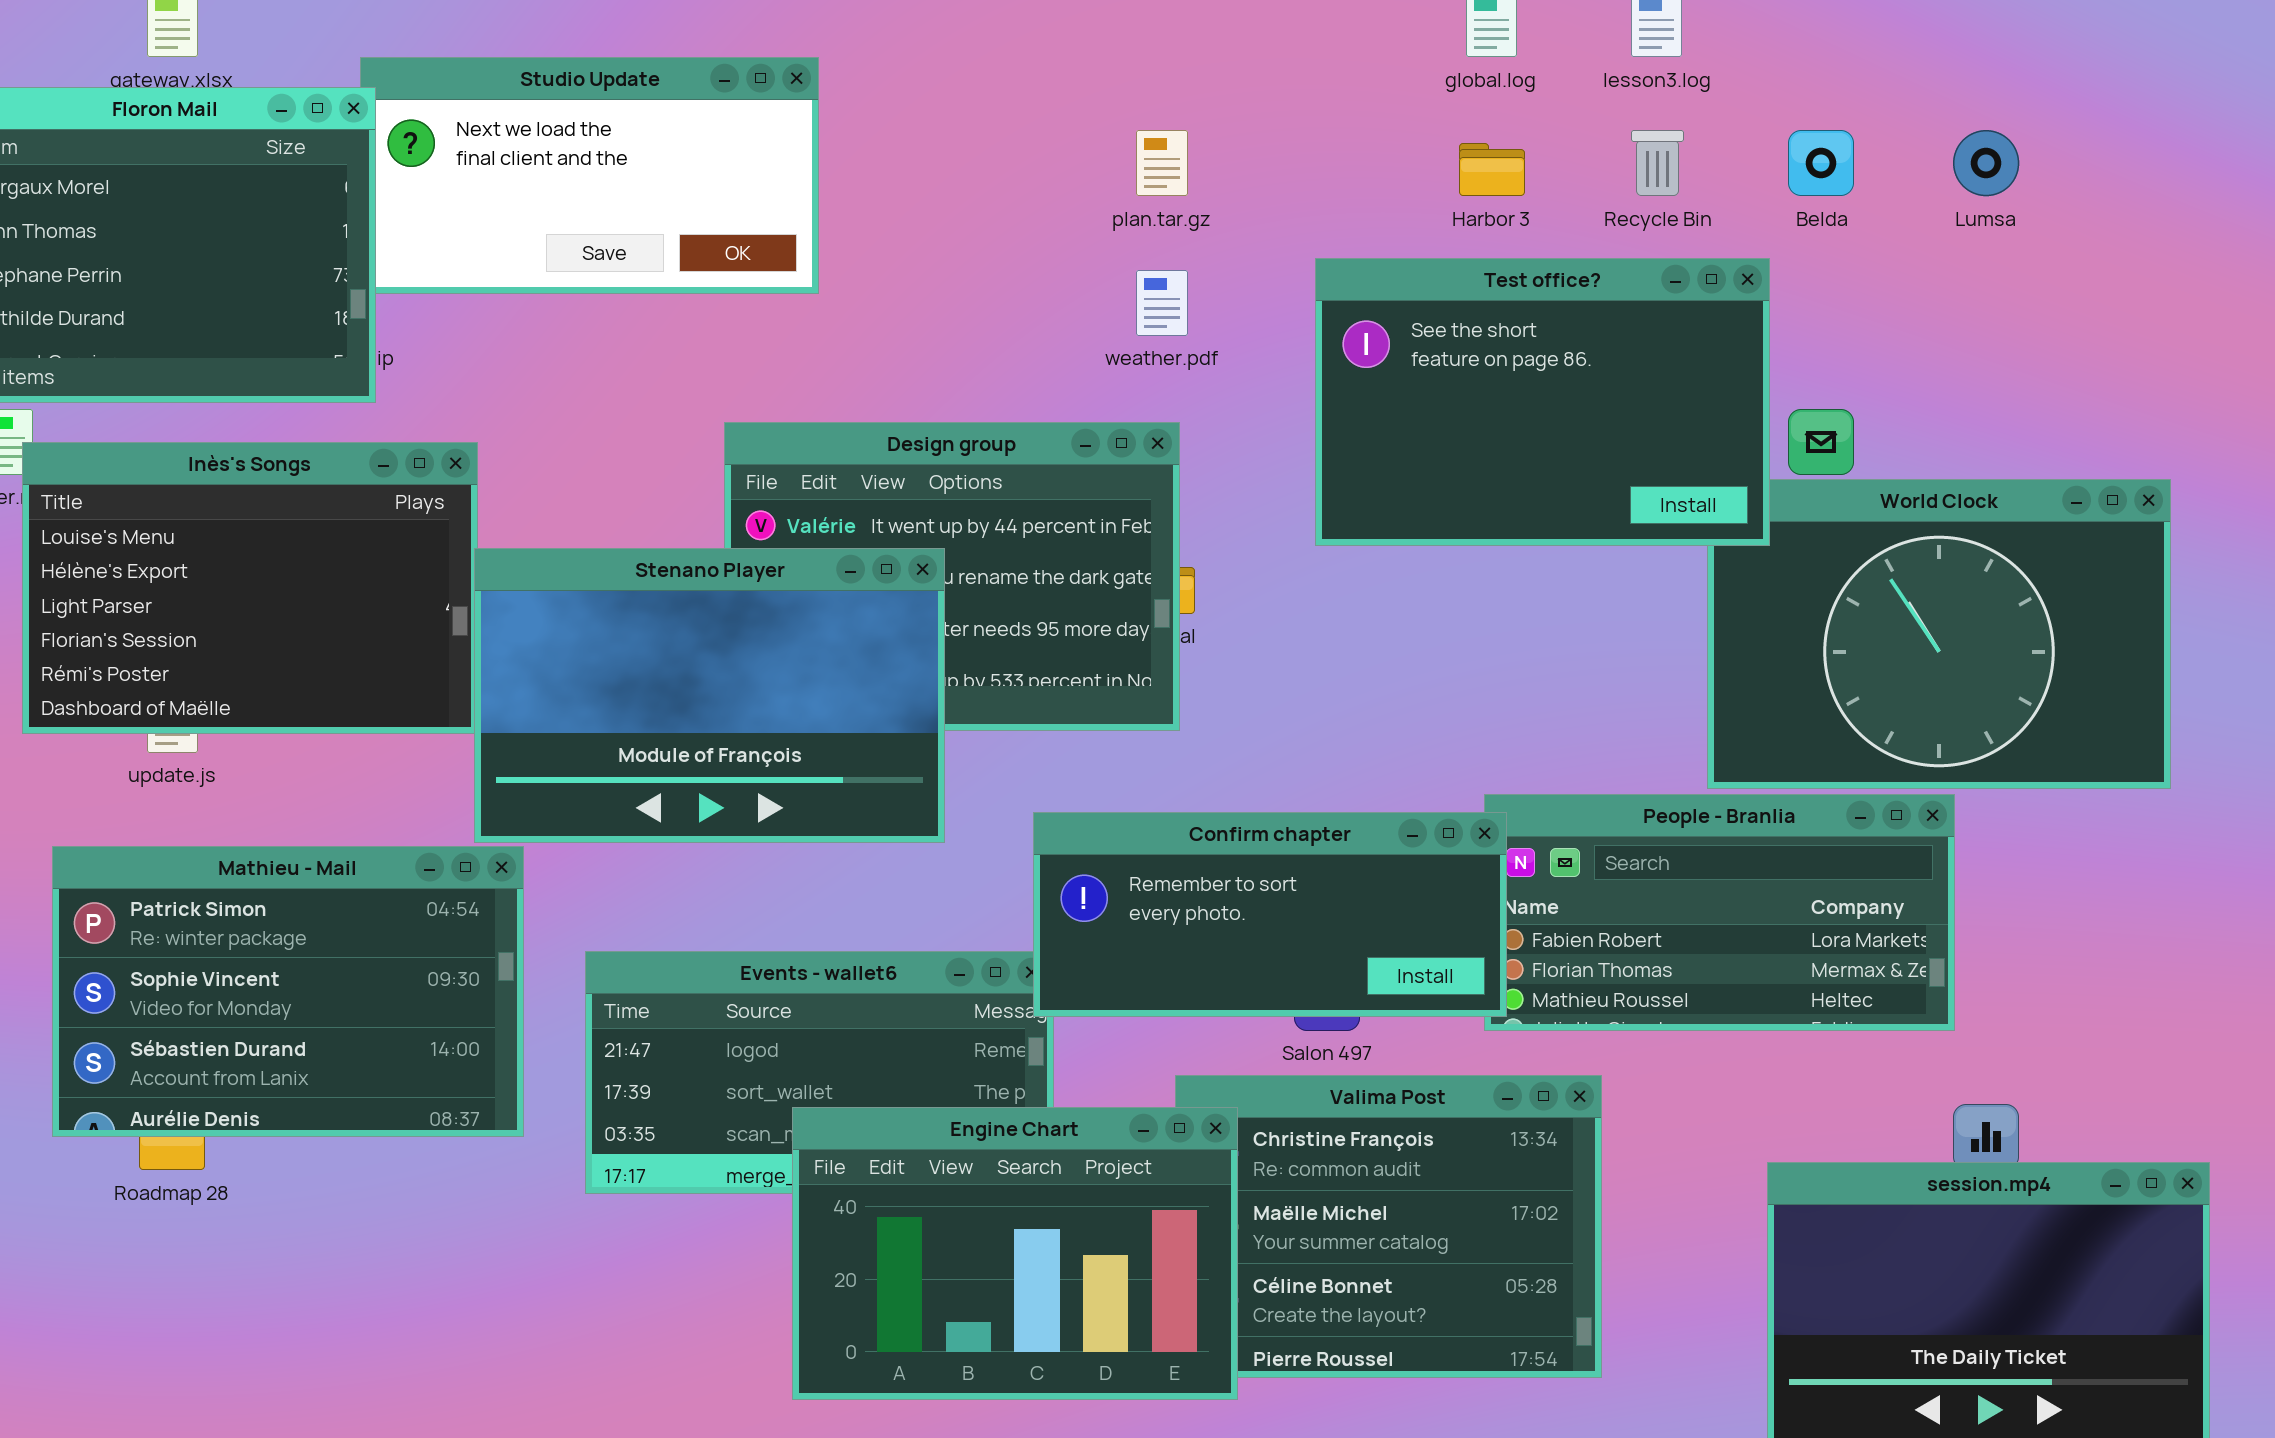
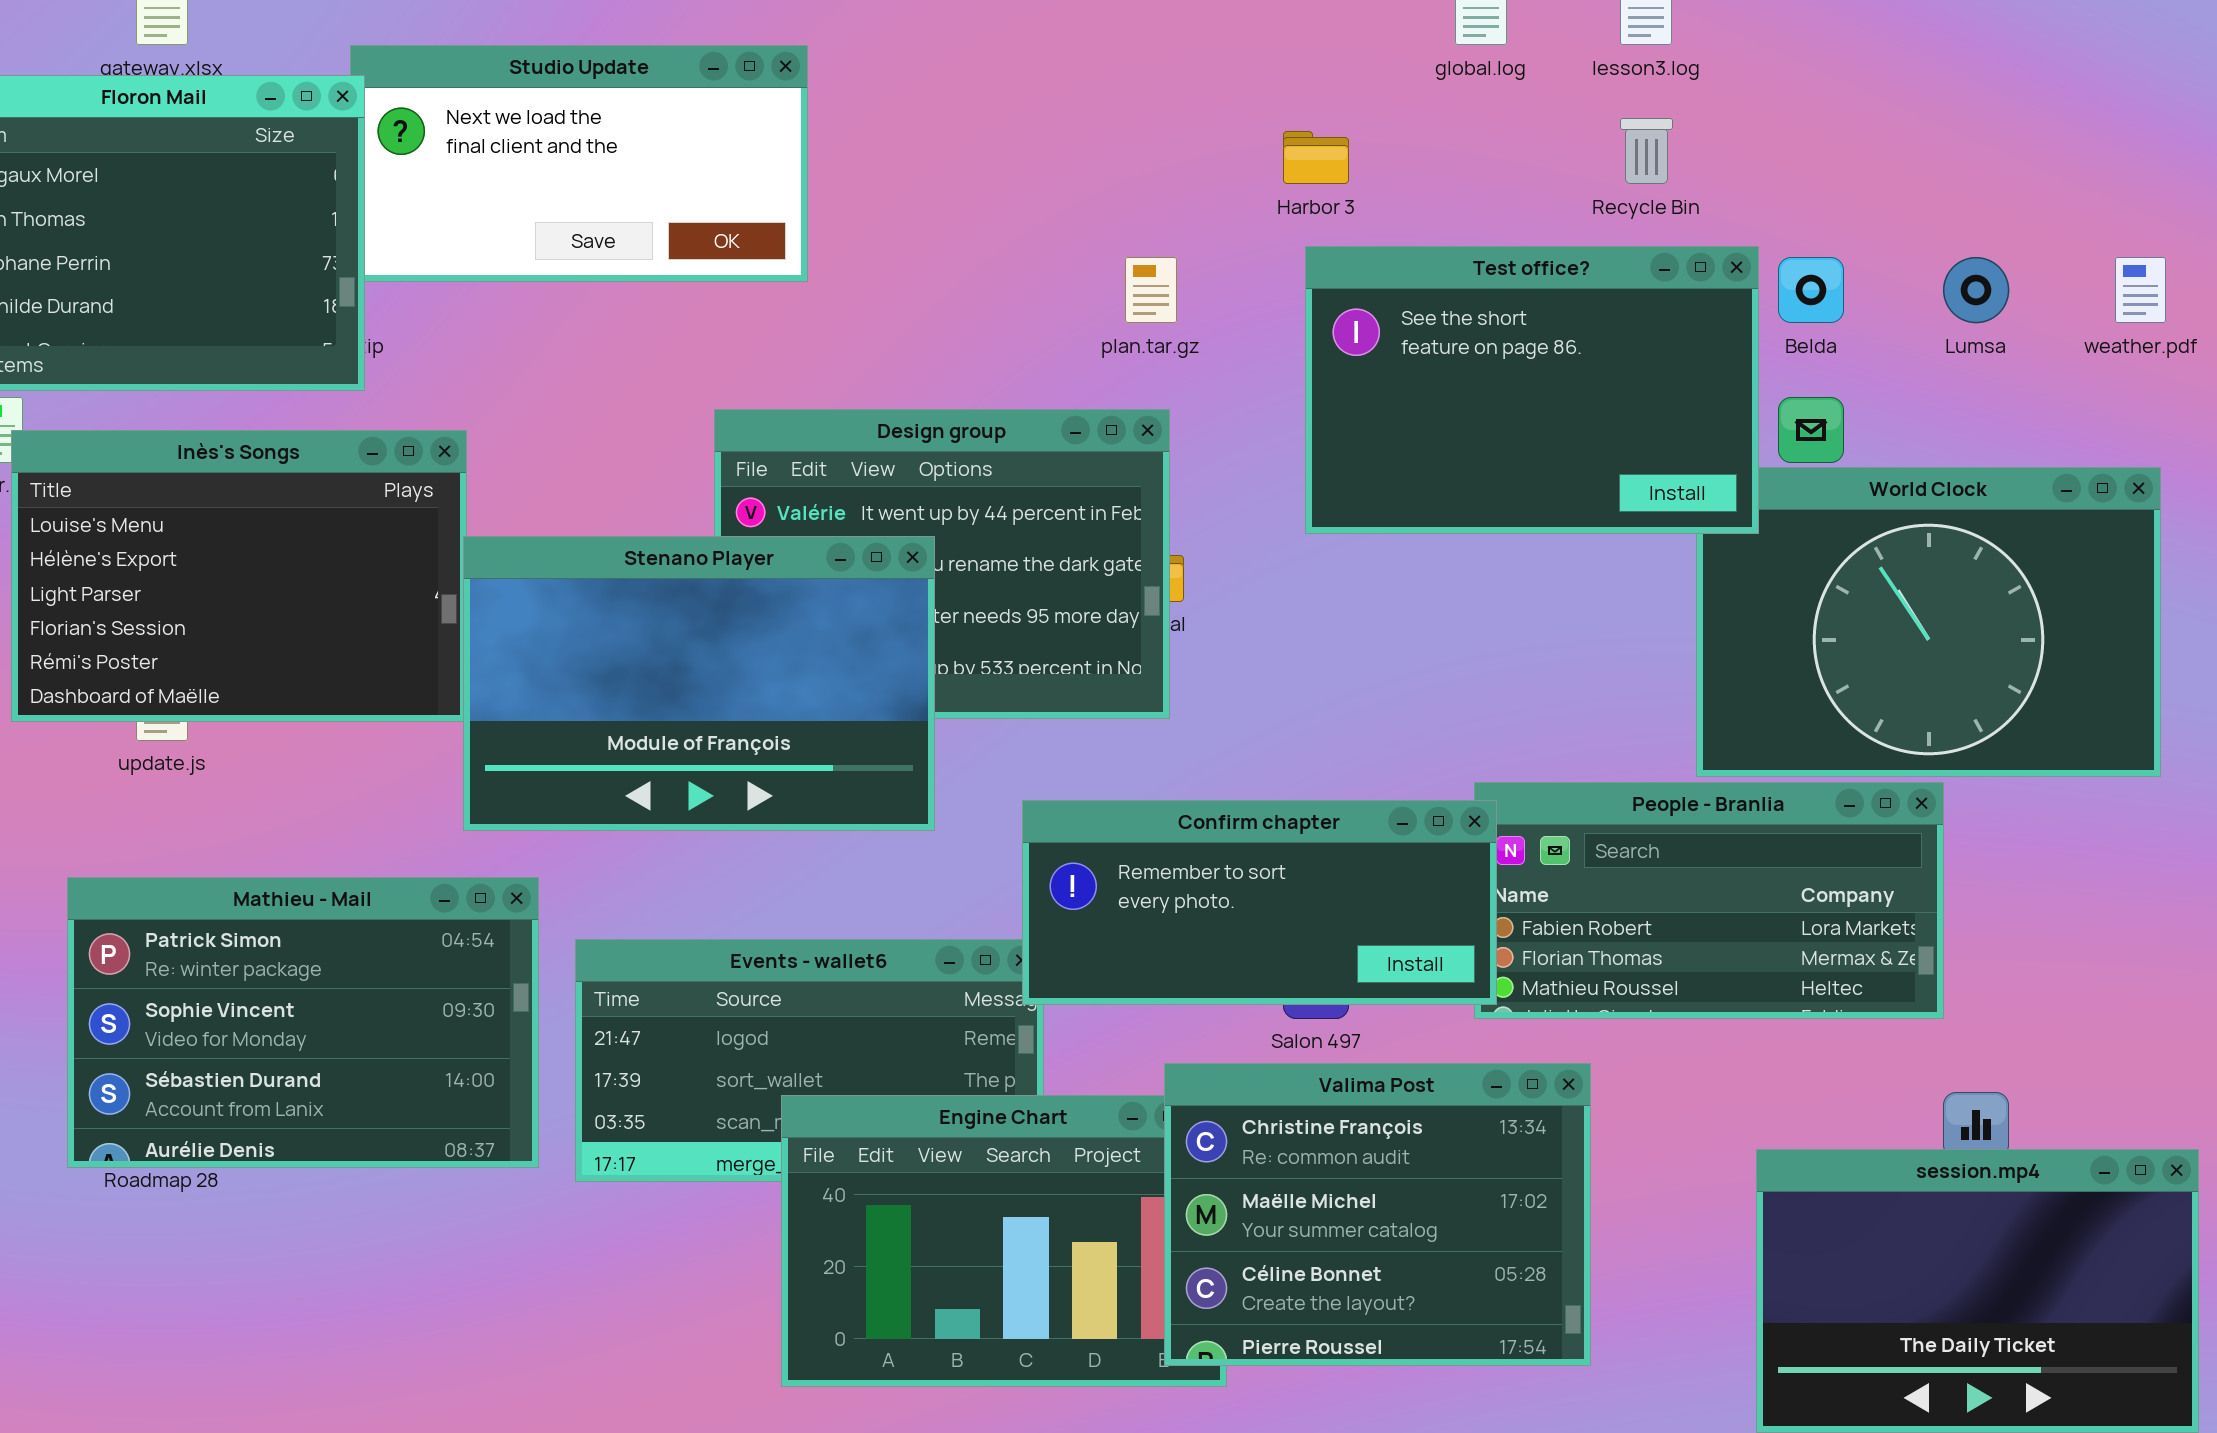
plan.tar.gz: [1136,130,1188,196] -> [1125,257,1177,323], moved
Belda: [1788,130,1854,196] -> [1778,257,1844,323], moved
Lumsa: [1953,130,2019,196] -> [1943,257,2009,323], moved
Harbor 3: [1459,143,1525,196] -> [1283,131,1349,184], moved
weather.pdf: [1136,270,1188,336] -> [2115,257,2166,323], moved
Mathieu - Mail: [52,846,524,1137] -> [67,877,539,1168], moved
Valima Post: [1175,1075,1602,1378] -> [1164,1063,1591,1366], raised

